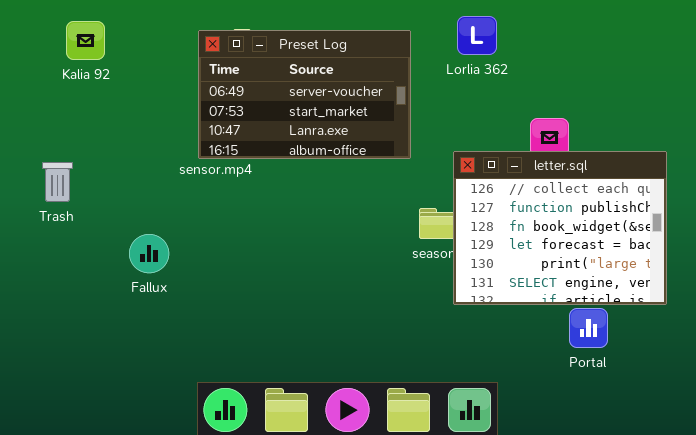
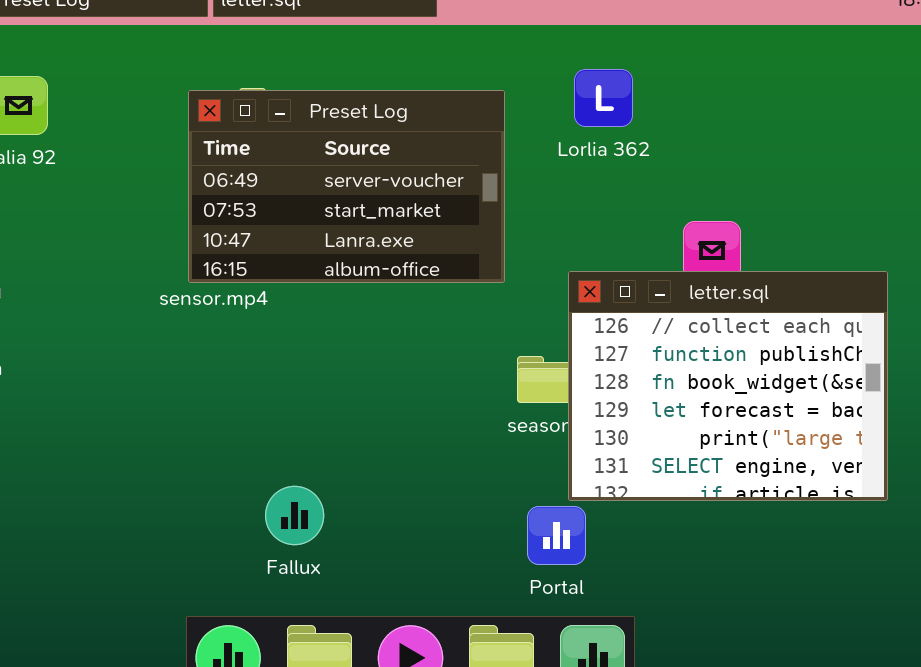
Fallux: [129,234,169,273] -> [265,486,324,545], moved
Portal: [569,308,608,348] -> [527,506,586,565], moved

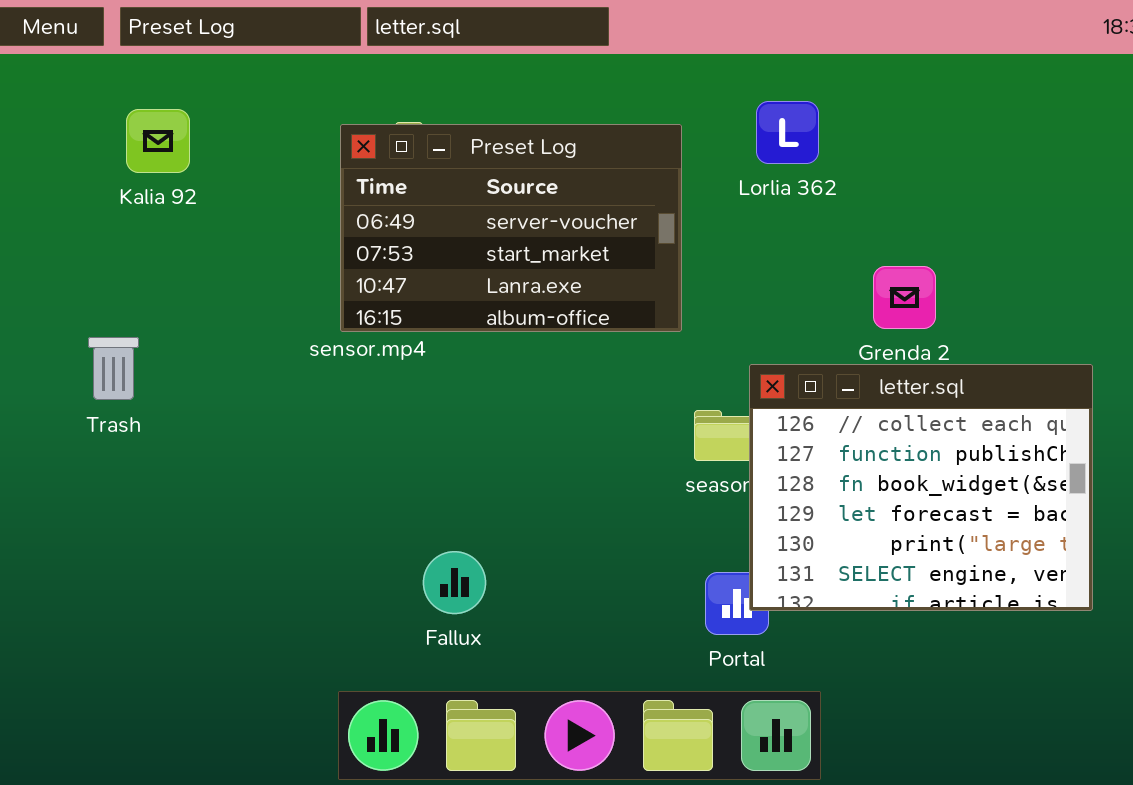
letter.sql: [568,271,888,501] -> [749,364,1093,611], moved

